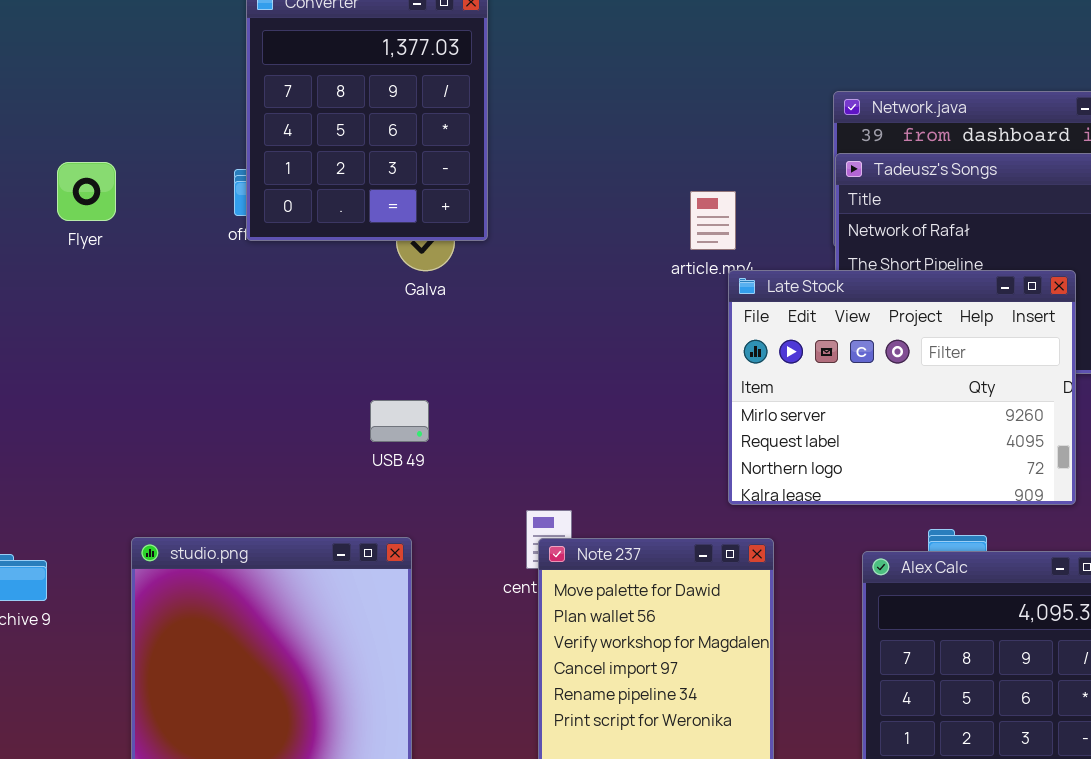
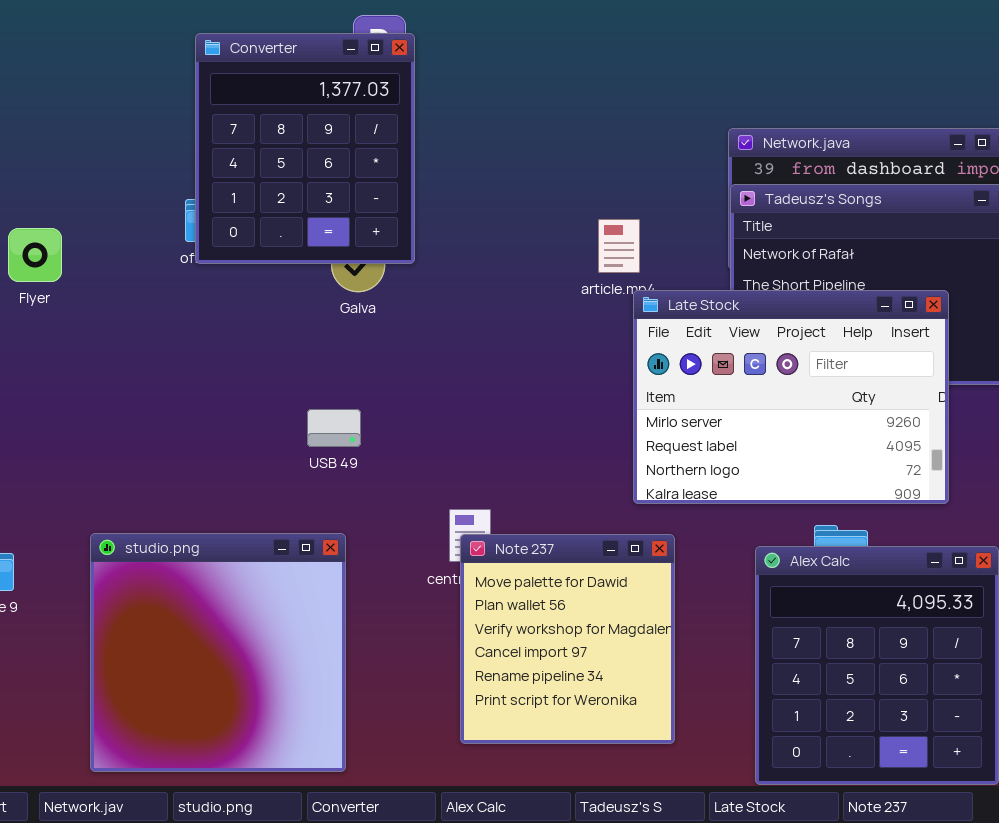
Flyer: [57,162,116,221] -> [8,228,62,282], moved

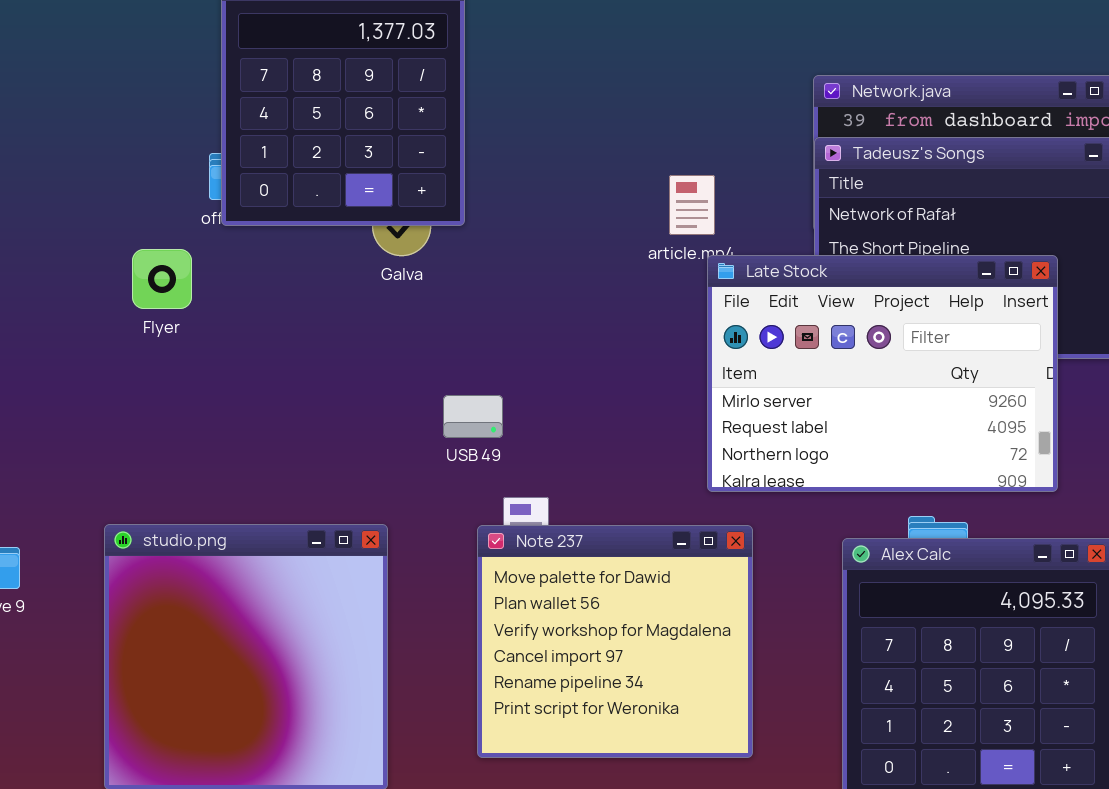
Flyer: [8,228,62,282] -> [132,249,192,309], moved
USB 49: [307,409,361,447] -> [443,395,503,438], moved
Note 237: [460,534,675,744] -> [477,525,753,758], resized

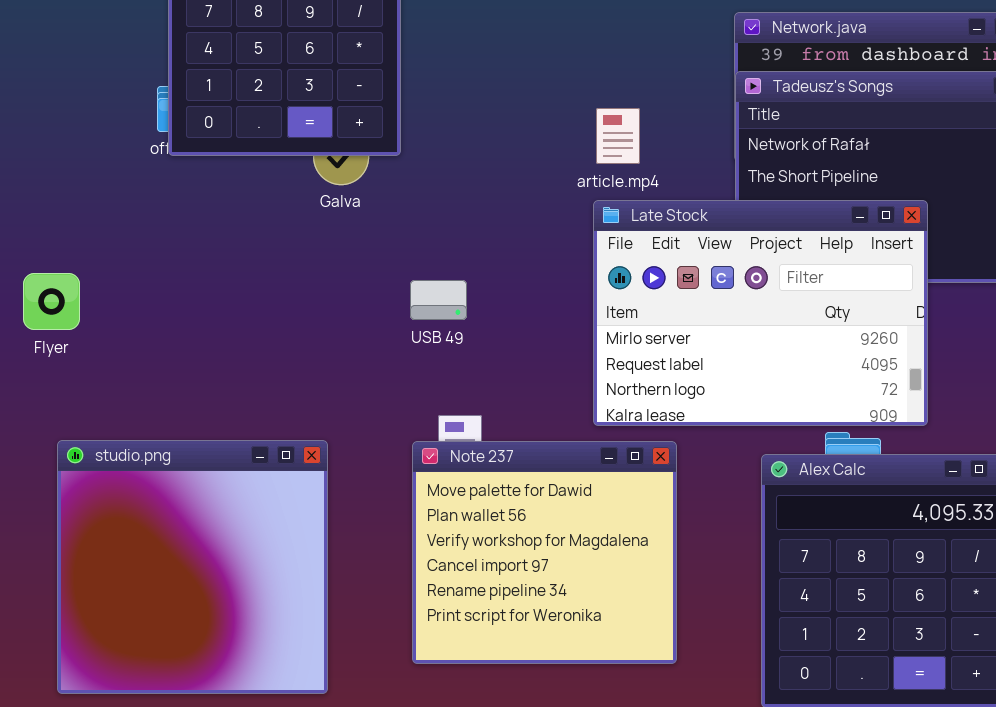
Flyer: [132,249,192,309] -> [23,273,80,330], moved
Late Stock: [707,255,1058,492] -> [593,200,928,426], moved
USB 49: [443,395,503,438] -> [410,280,467,320], moved

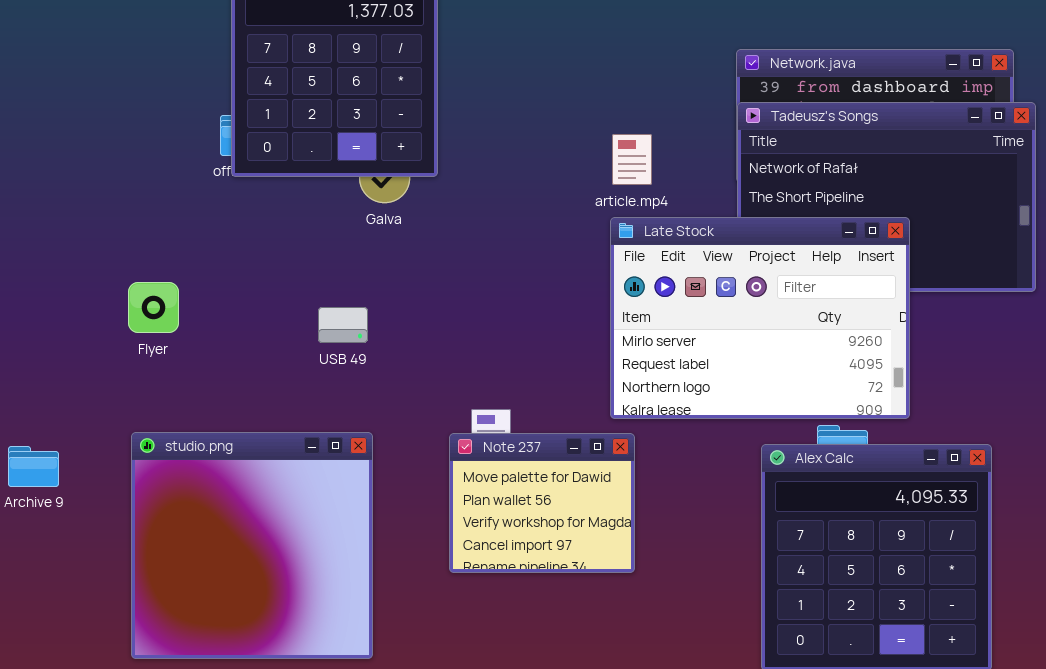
Flyer: [23,273,80,330] -> [128,282,179,333], moved
USB 49: [410,280,467,320] -> [318,307,368,343], moved
Note 237: [412,441,677,664] -> [449,433,635,573], resized

